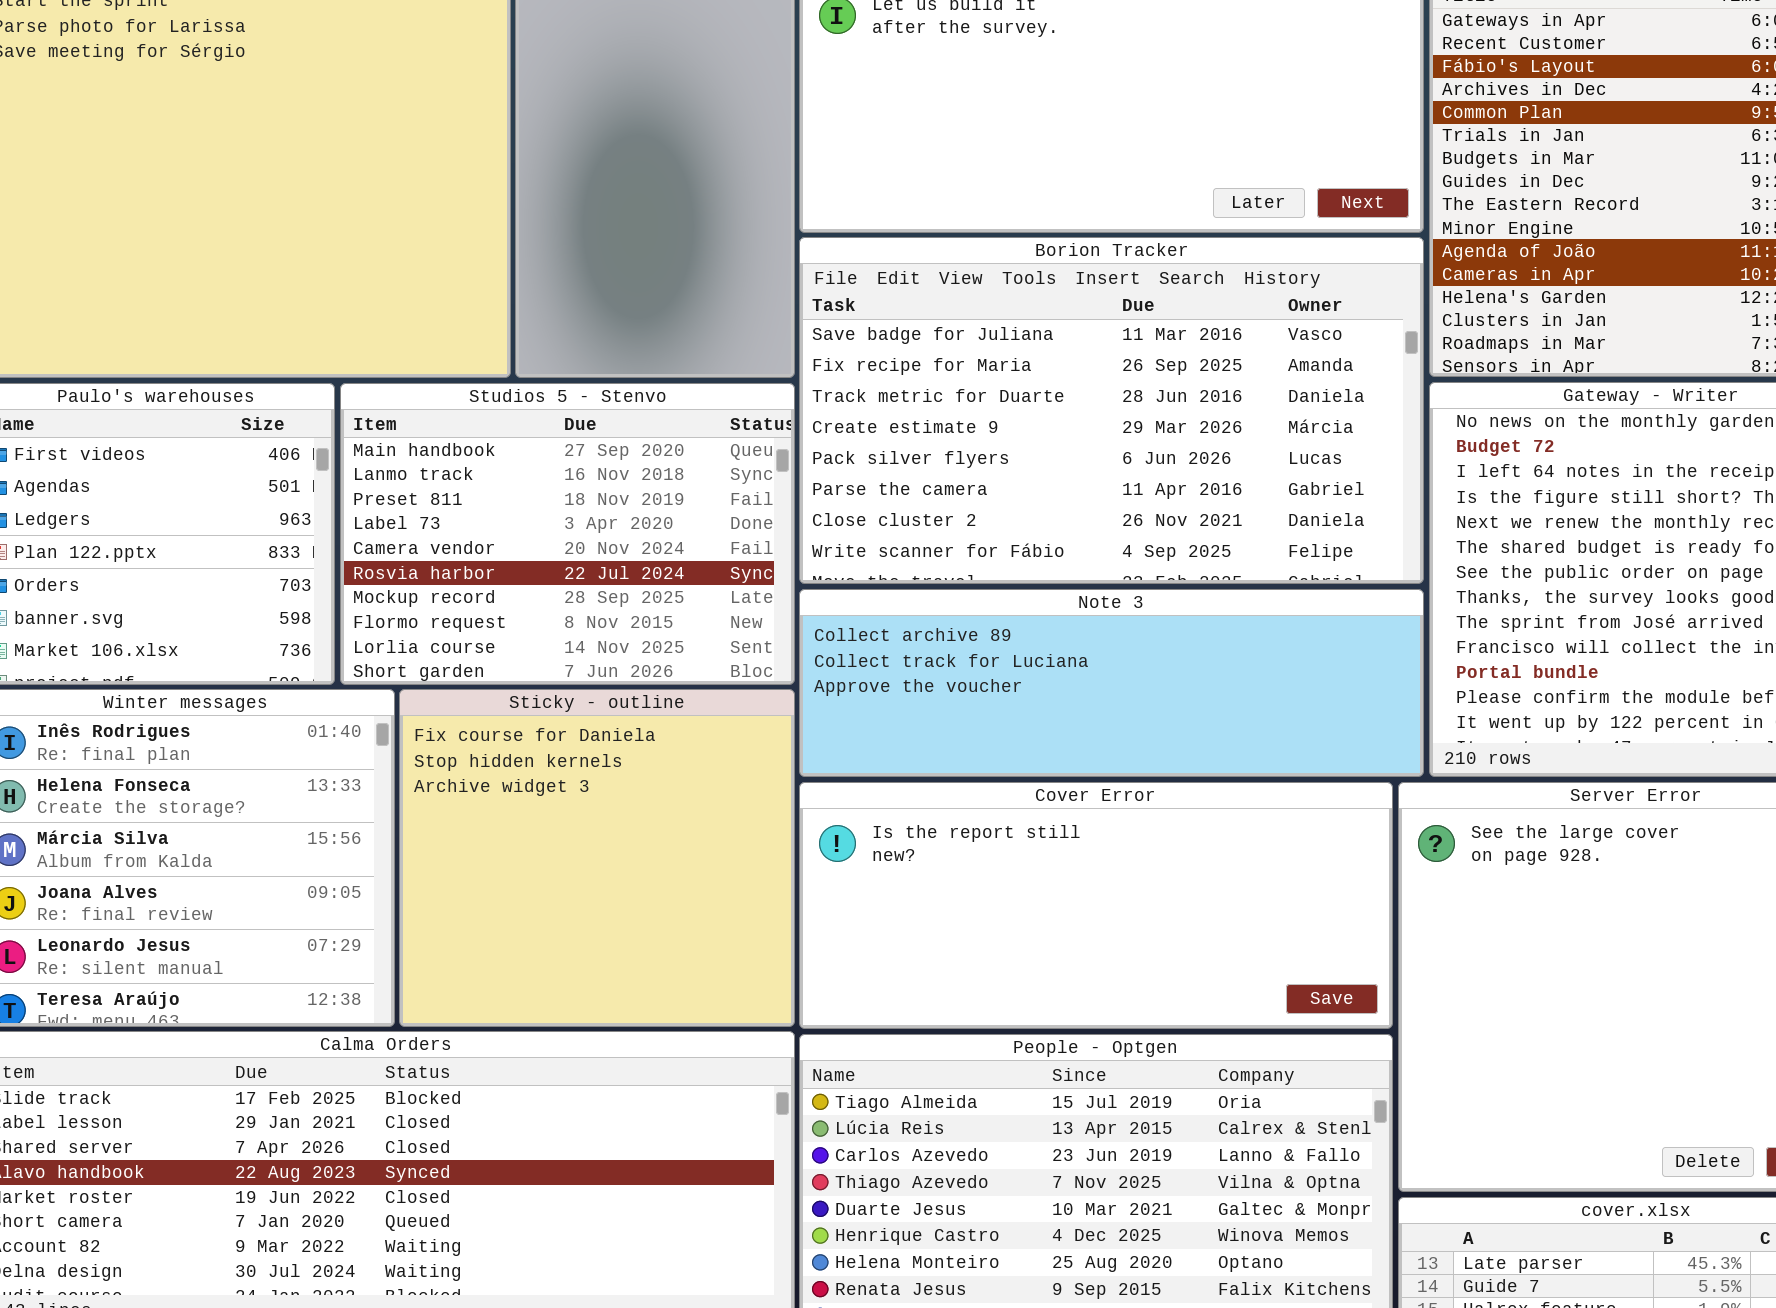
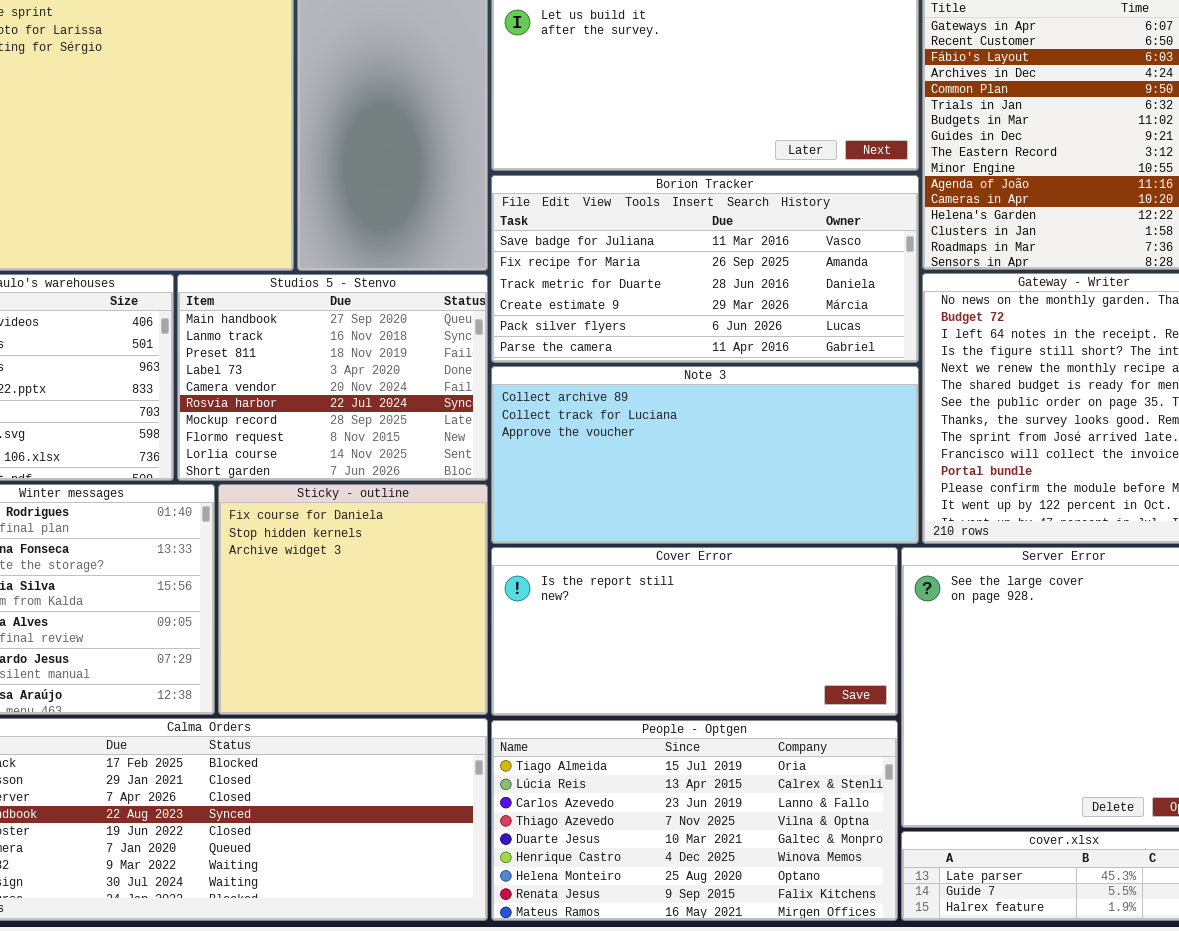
Borion Tracker: [799,237,1424,584] -> [491,175,919,363], resized
Note 3: [799,589,1424,777] -> [491,366,919,544], resized

